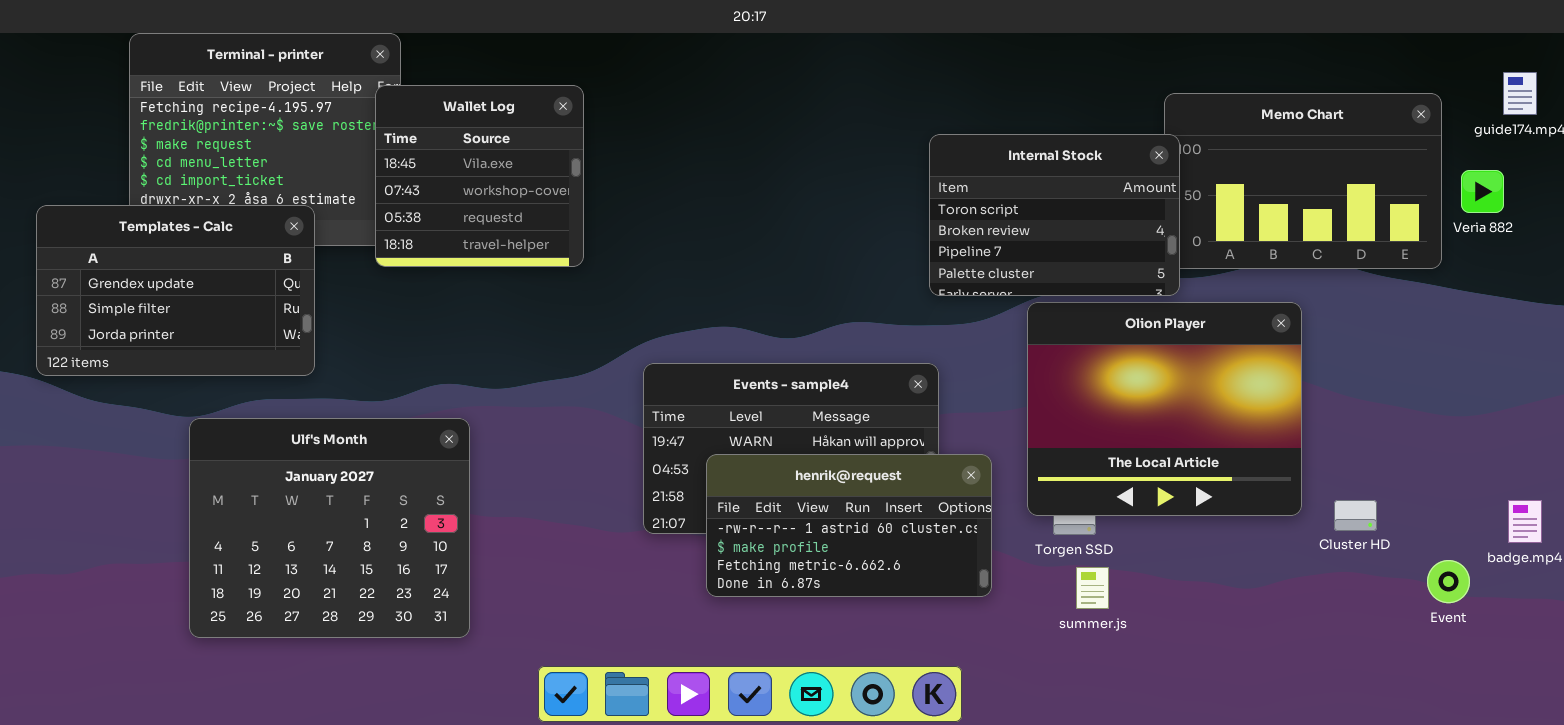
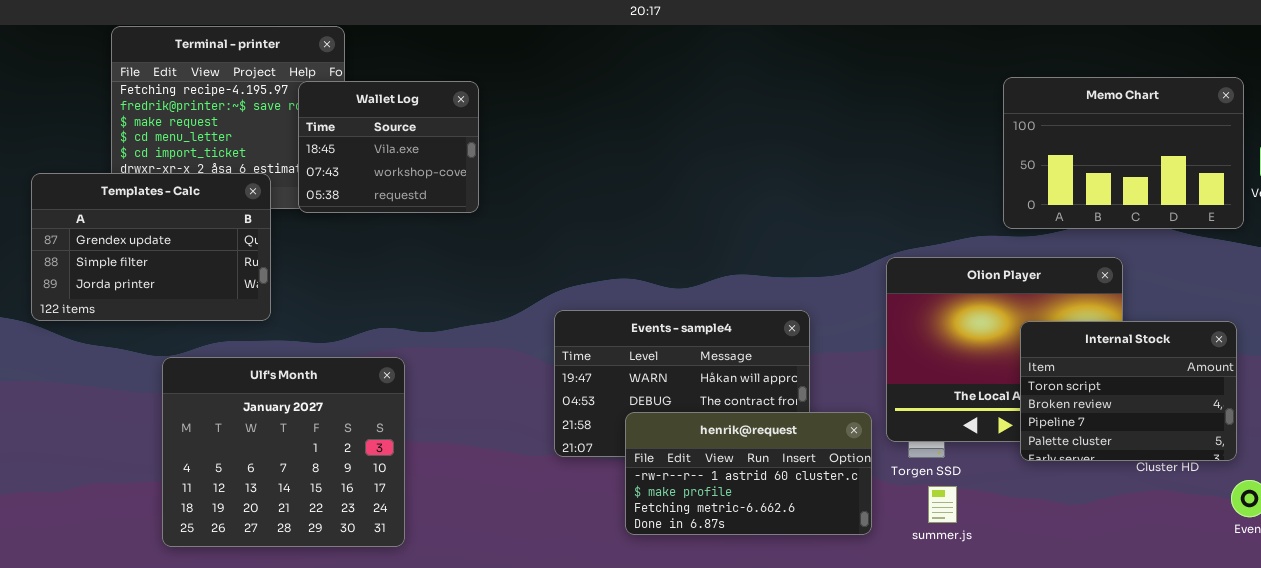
Wallet Log: [375,85,584,267] -> [298,81,479,213], moved, resized
Internal Stock: [929,134,1180,296] -> [1020,321,1237,461], moved
henrik@request: [706,454,992,597] -> [625,412,872,535], moved

